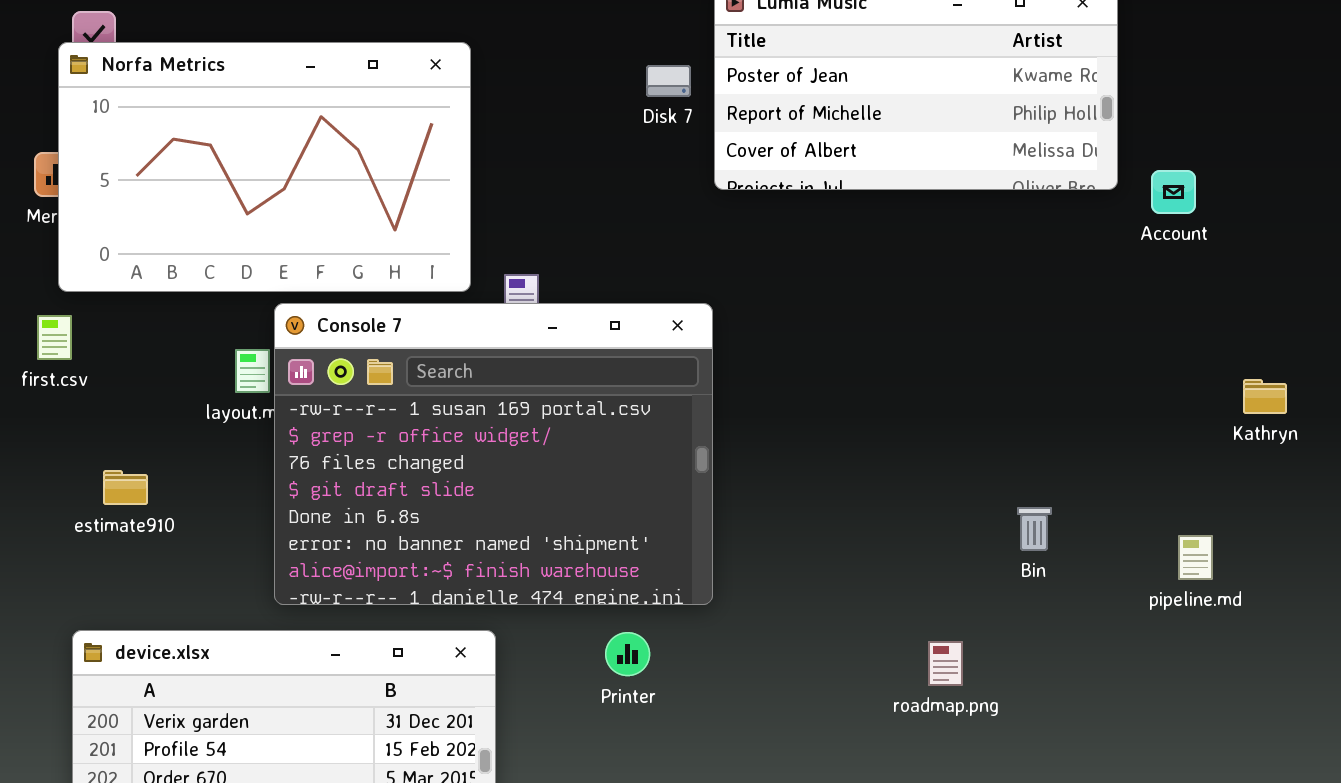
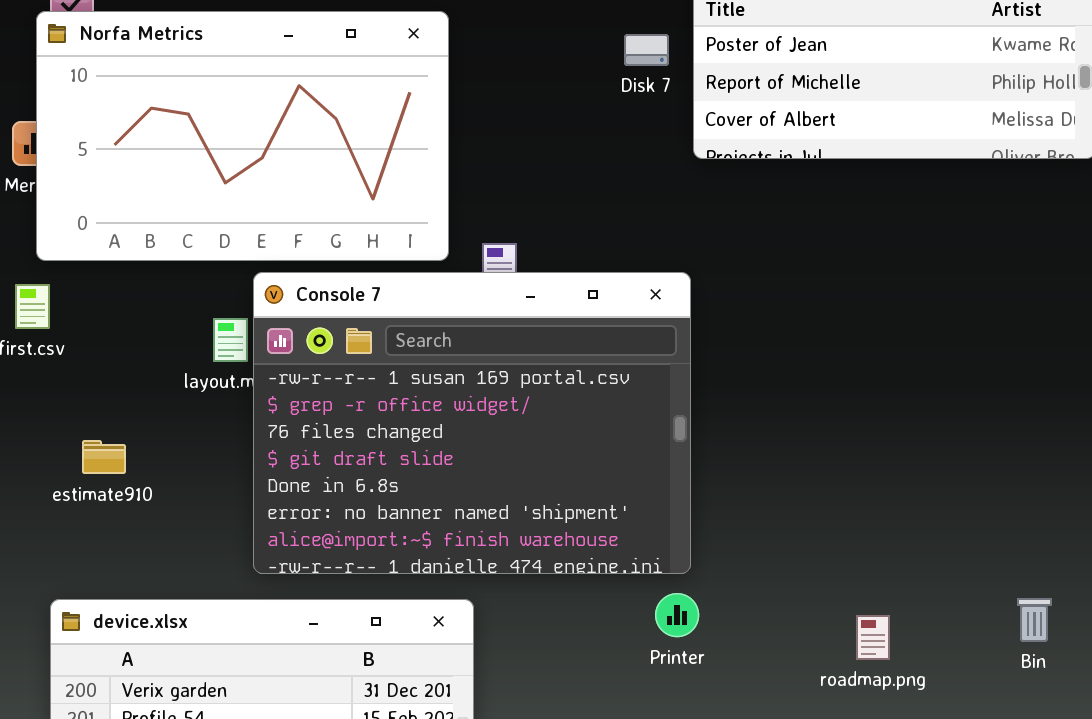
Bin: [1017,507,1052,551] -> [1017,598,1052,642], moved
Printer: [605,632,650,676] -> [655,593,699,637], moved
roadmap.png: [928,641,963,686] -> [856,615,890,660], moved

